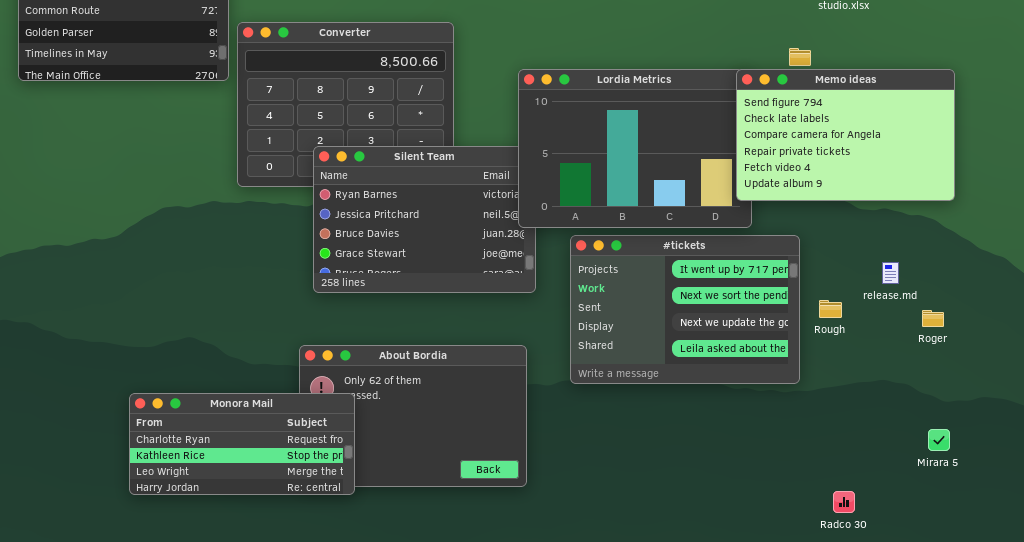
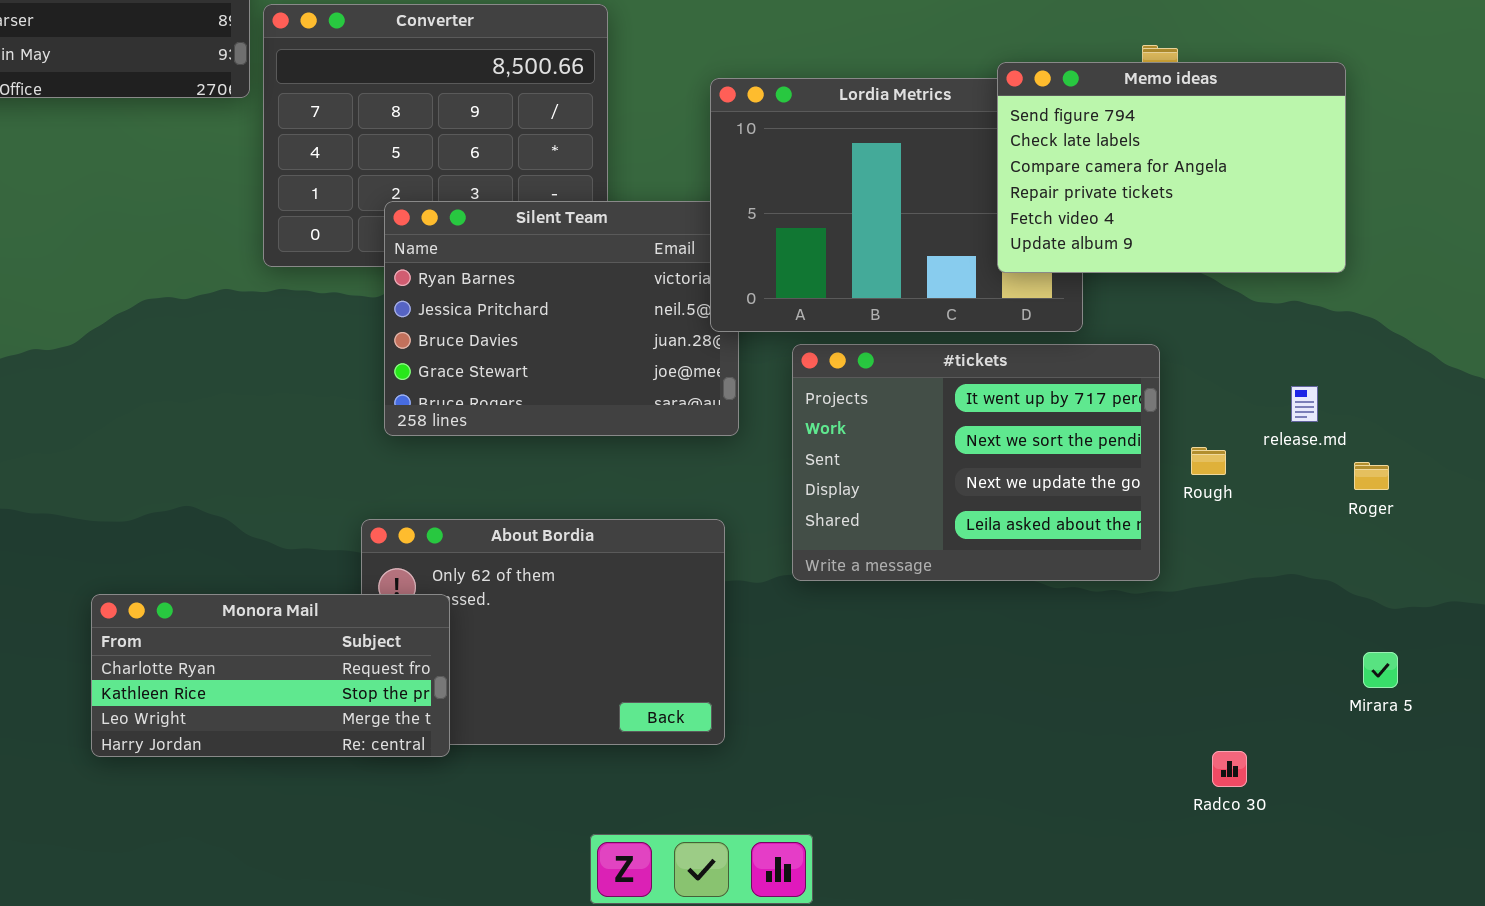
Memo ideas: [736,69,955,201] -> [997,62,1346,273], moved

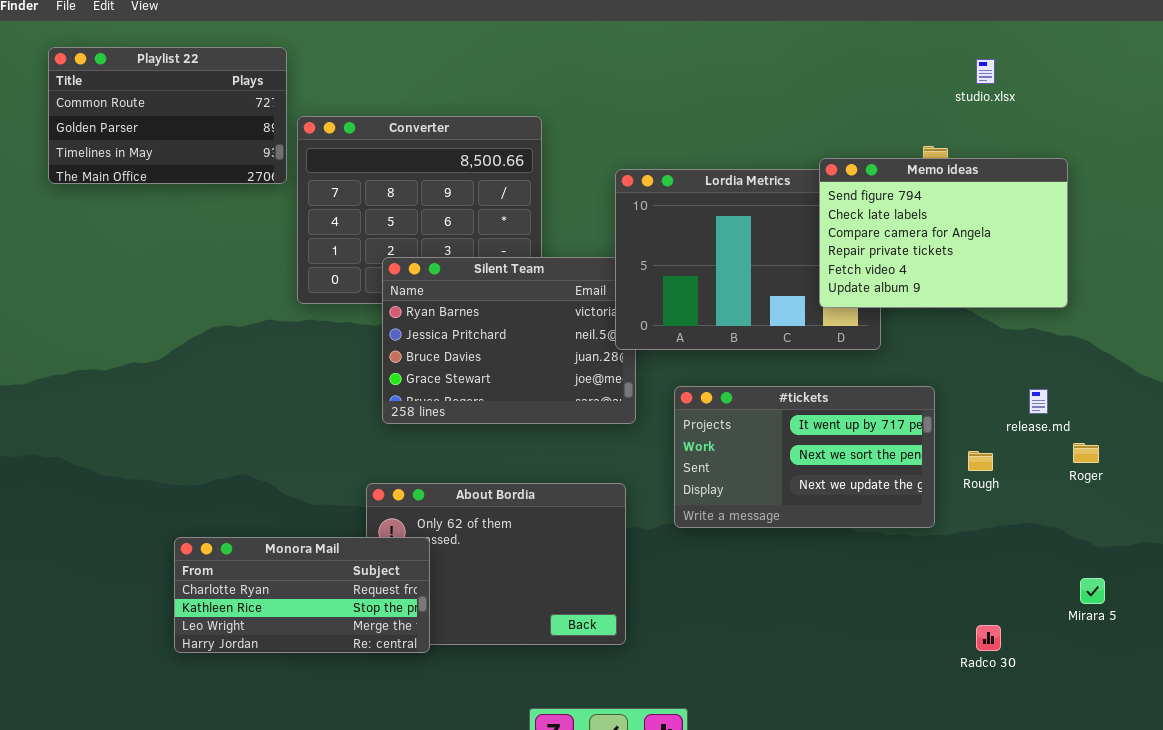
#tickets: [792,344,1160,581] -> [674,386,935,528], resized
Rough: [1191,447,1226,475] -> [968,451,993,471], moved
Radco 30: [1212,751,1247,787] -> [976,625,1001,651], moved

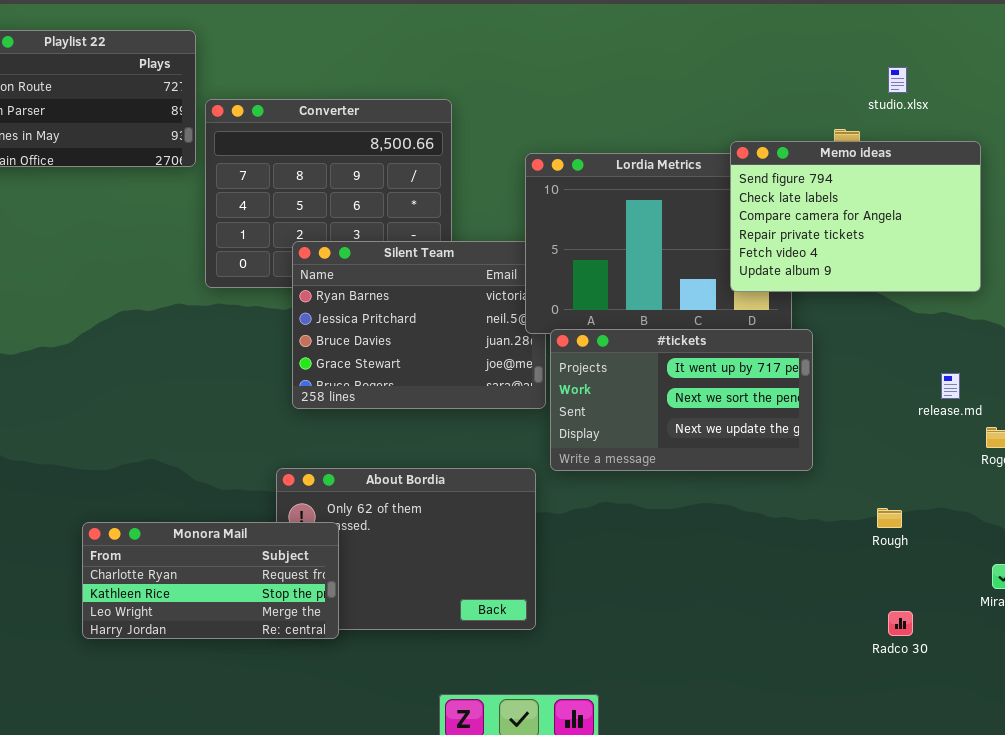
studio.xlsx: [976,59,995,84] -> [888,67,907,93], moved
#tickets: [674,386,935,528] -> [550,329,813,471], moved
Rough: [968,451,993,471] -> [877,508,902,528], moved

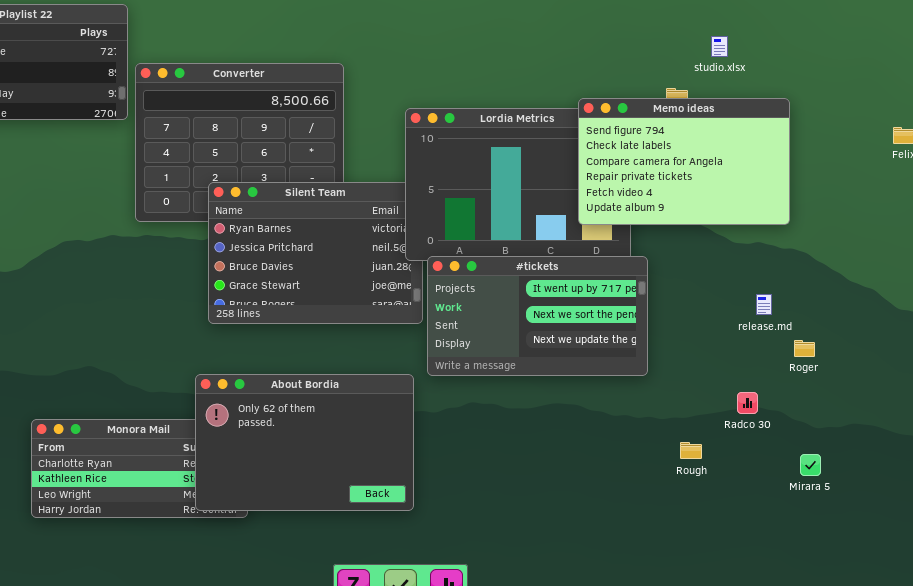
About Bordia: [276,468,536,630] -> [195,374,414,511], raised
Rough: [877,508,902,528] -> [680,442,702,459], moved
Radco 30: [888,611,913,636] -> [737,392,758,414], moved

